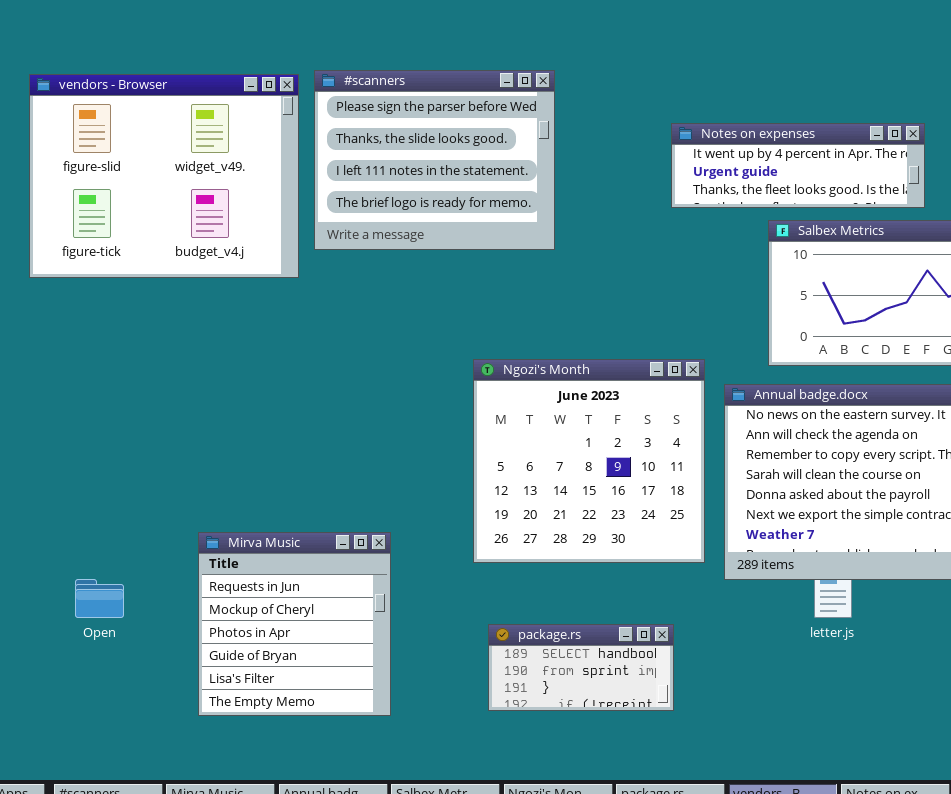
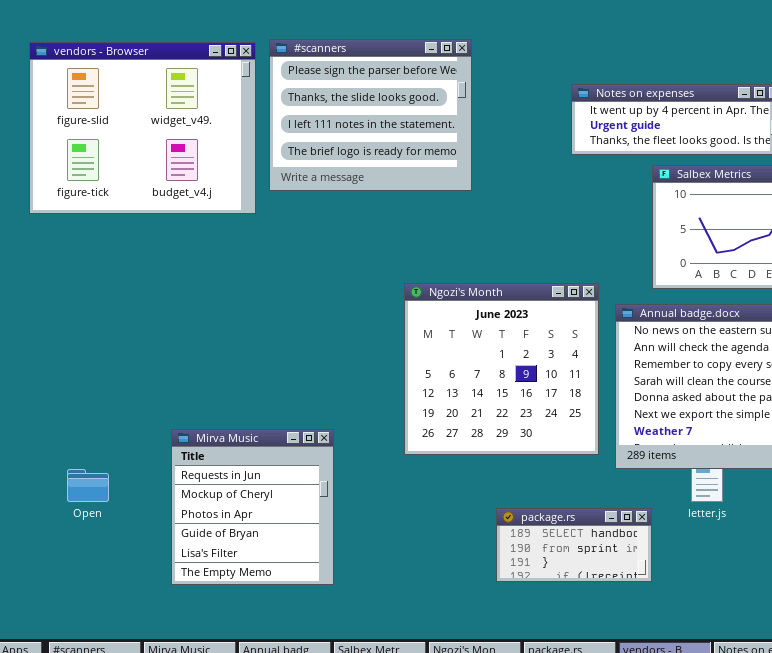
package.rs: [488,624,674,711] -> [496,508,652,582], moved

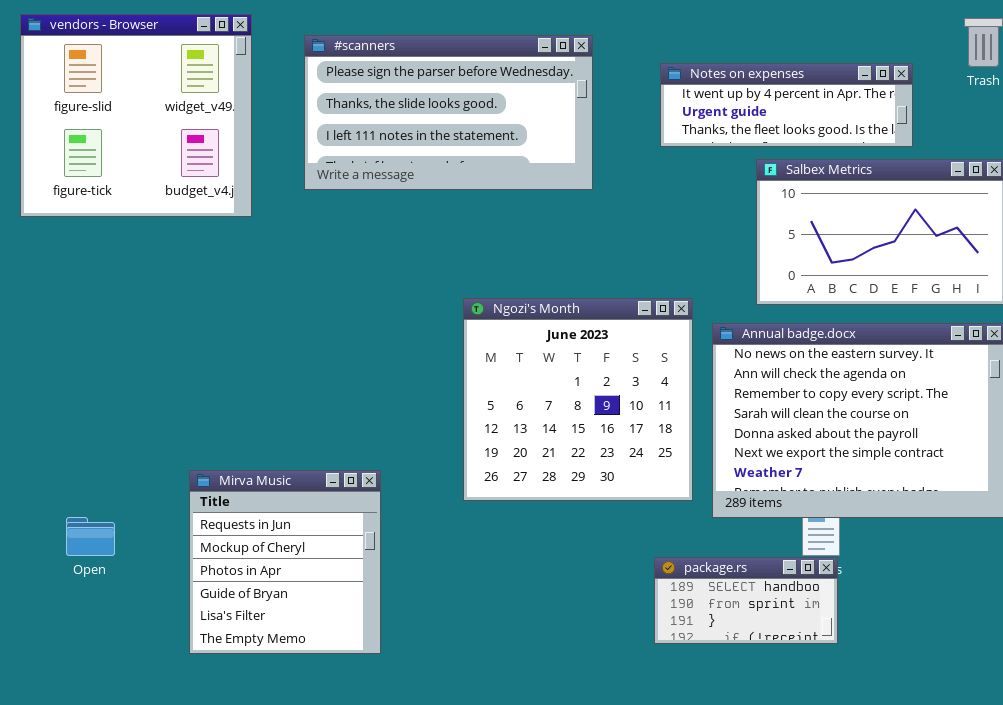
#scanners: [269,39,472,191] -> [304,35,593,190], resized
vendors - Browser: [29,42,256,214] -> [20,14,252,217], resized
package.rs: [496,508,652,582] -> [654,557,838,644], moved

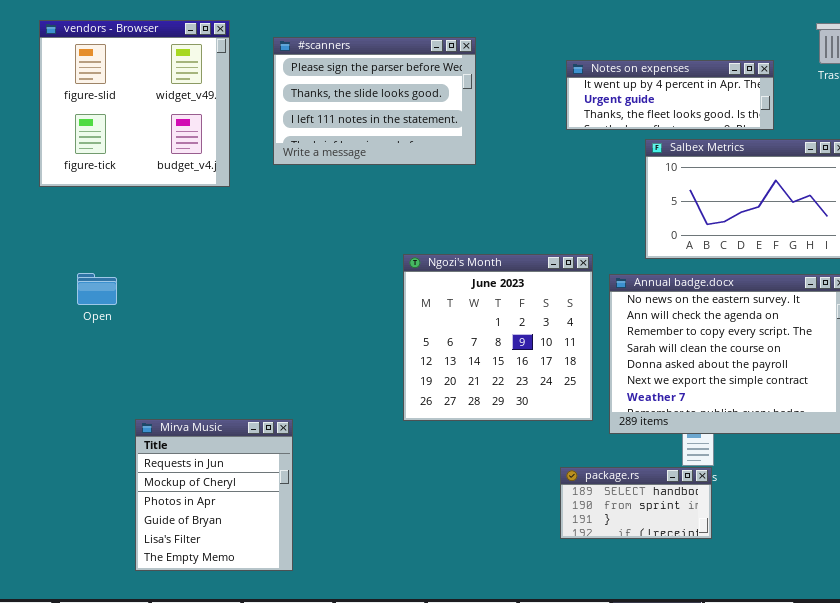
#scanners: [304,35,593,190] -> [273,37,476,165], resized
Mirva Music: [189,470,381,654] -> [135,419,293,571], moved
Open: [66,517,115,556] -> [77,273,117,305], moved

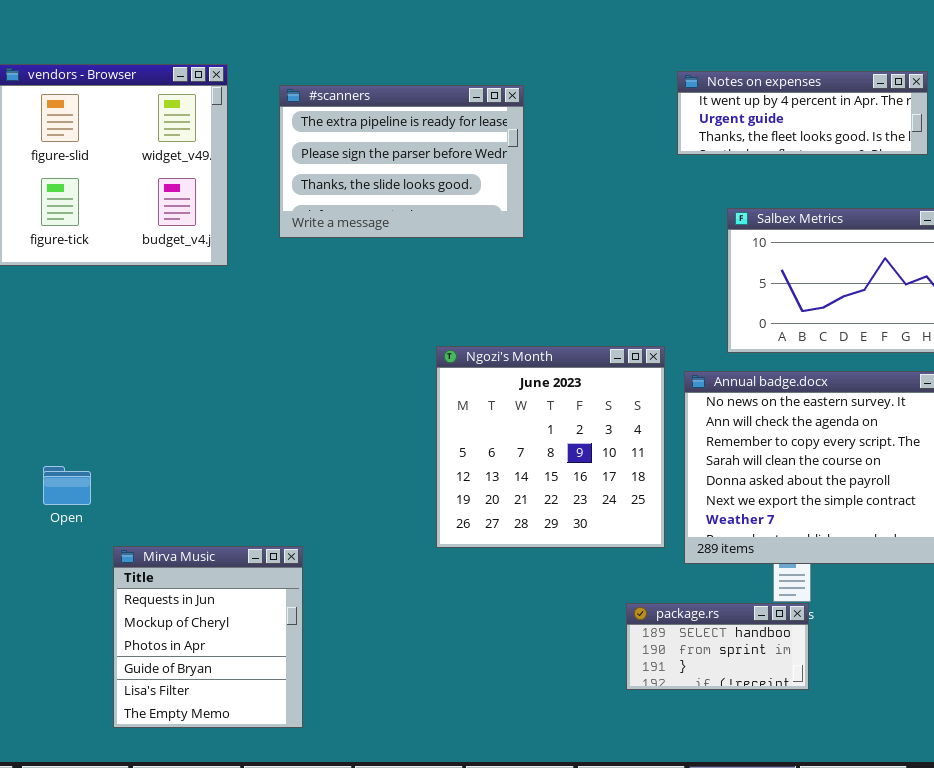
#scanners: [273,37,476,165] -> [279,85,524,238], scrolled up 1 row
Notes on expenses: [566,60,774,130] -> [677,71,928,155], moved
Open: [77,273,117,305] -> [43,466,91,505], moved

